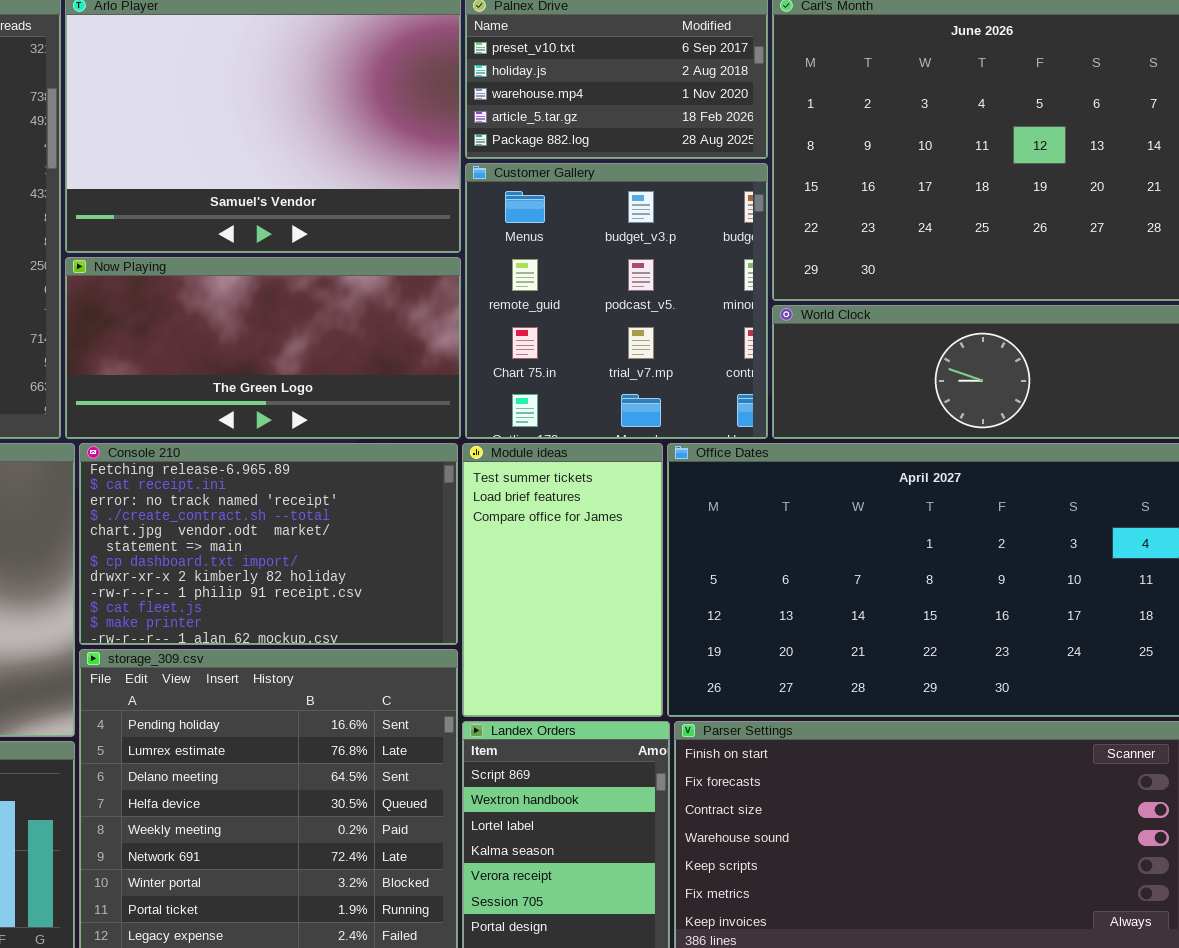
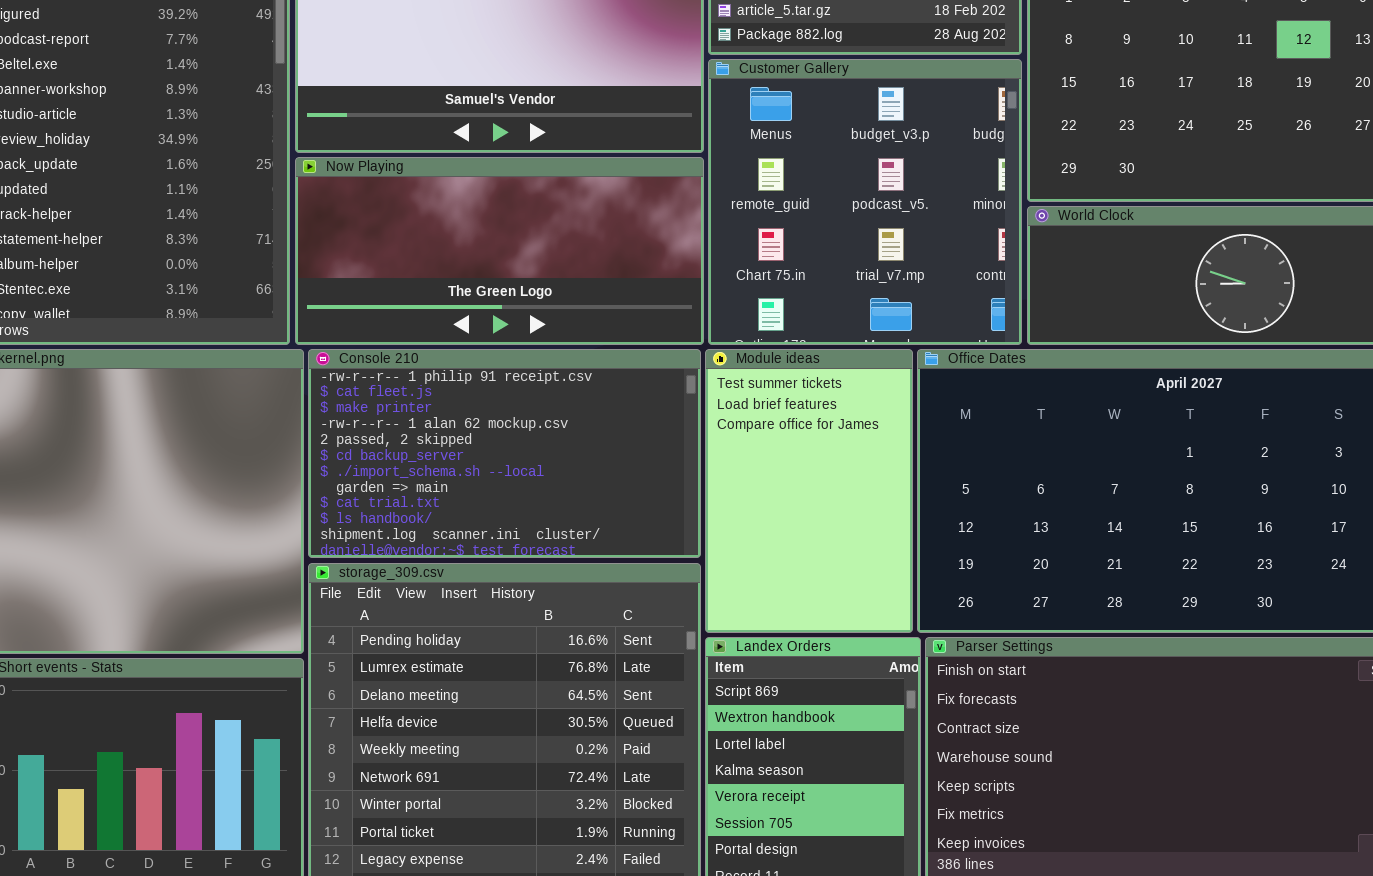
Console 210: [79,443,458,645] -> [308,349,701,558], scrolled down 8 rows

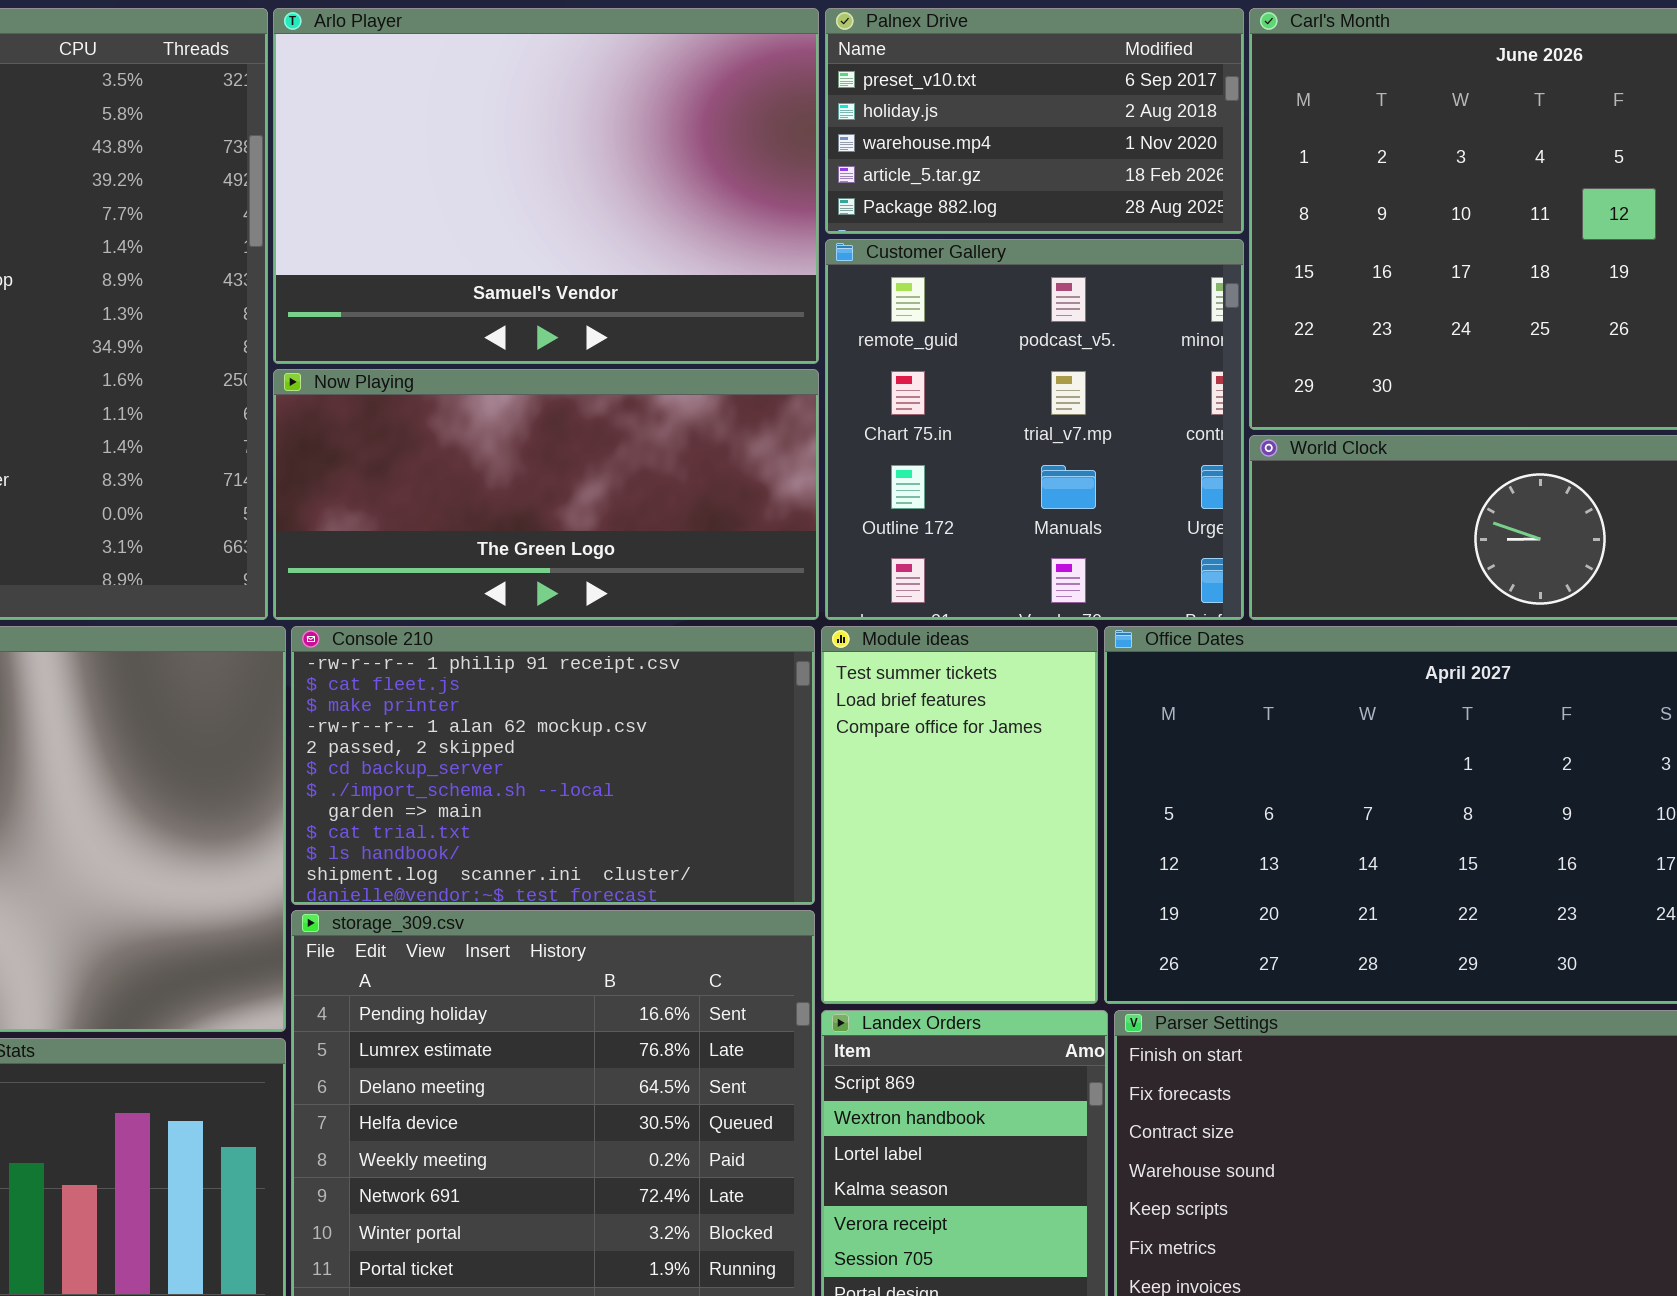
Customer Gallery: [708,59,1022,345] -> [825,239,1244,620], scrolled down 1 row

